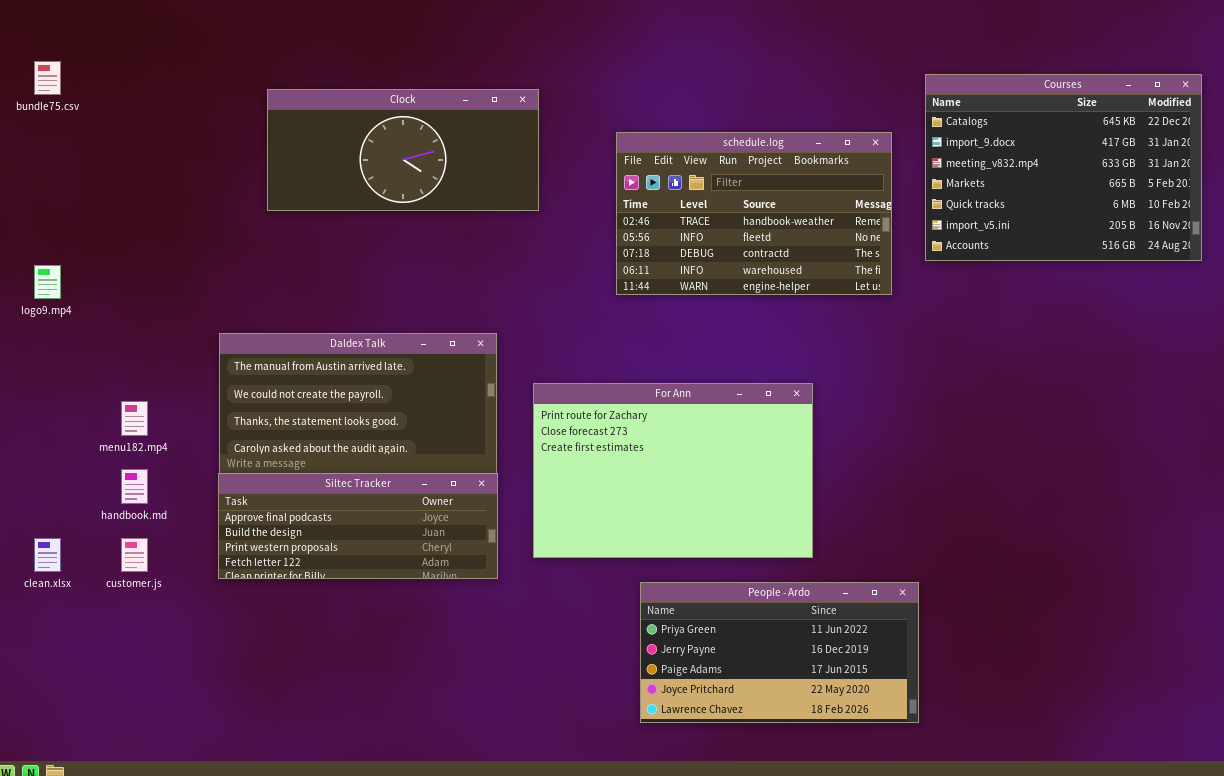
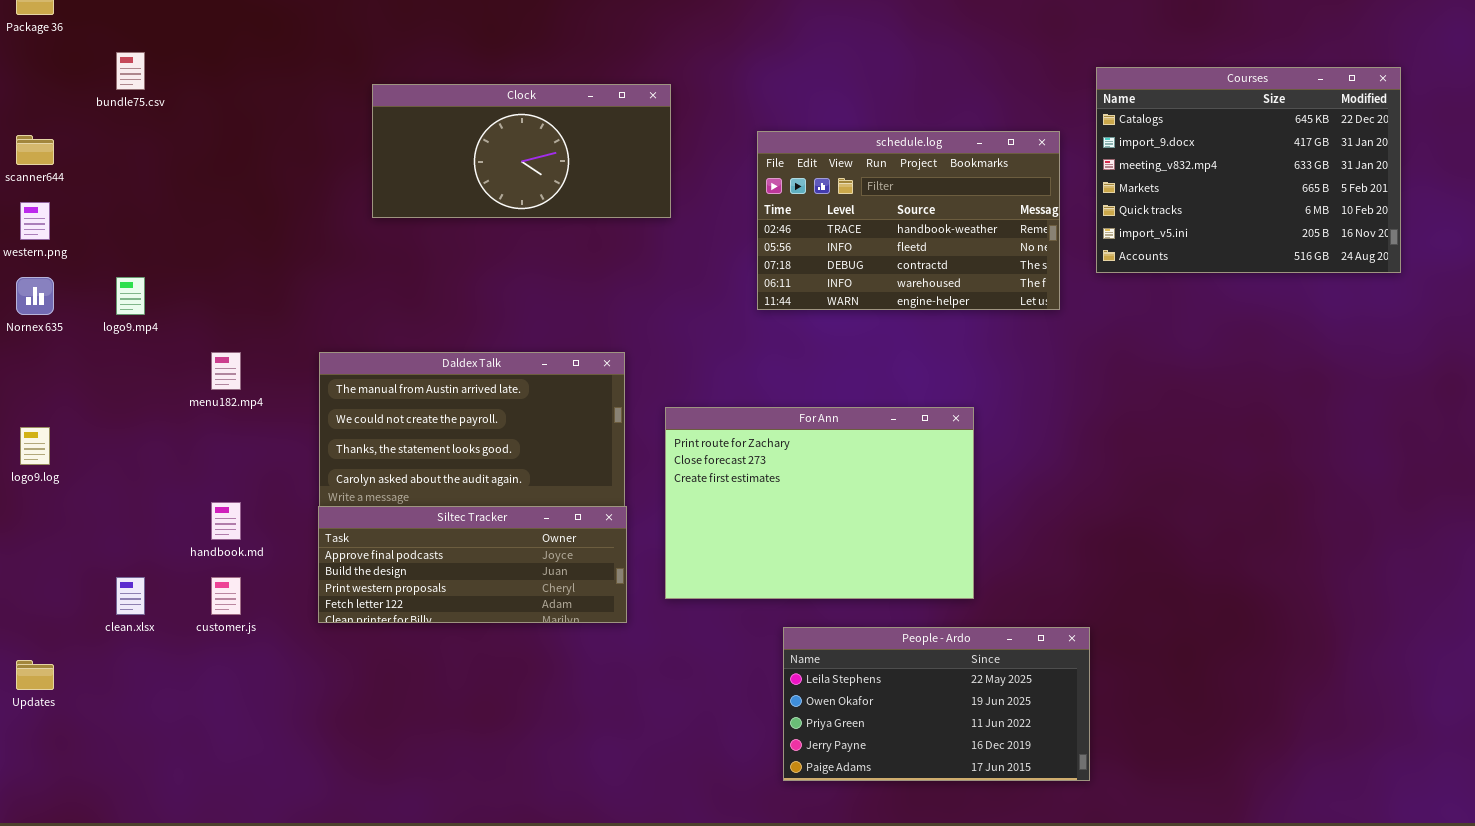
menu182.mp4: [121,401,148,436] -> [211,352,241,390], moved
People - Ardo: [640,582,919,723] -> [783,627,1090,781], scrolled up 2 rows

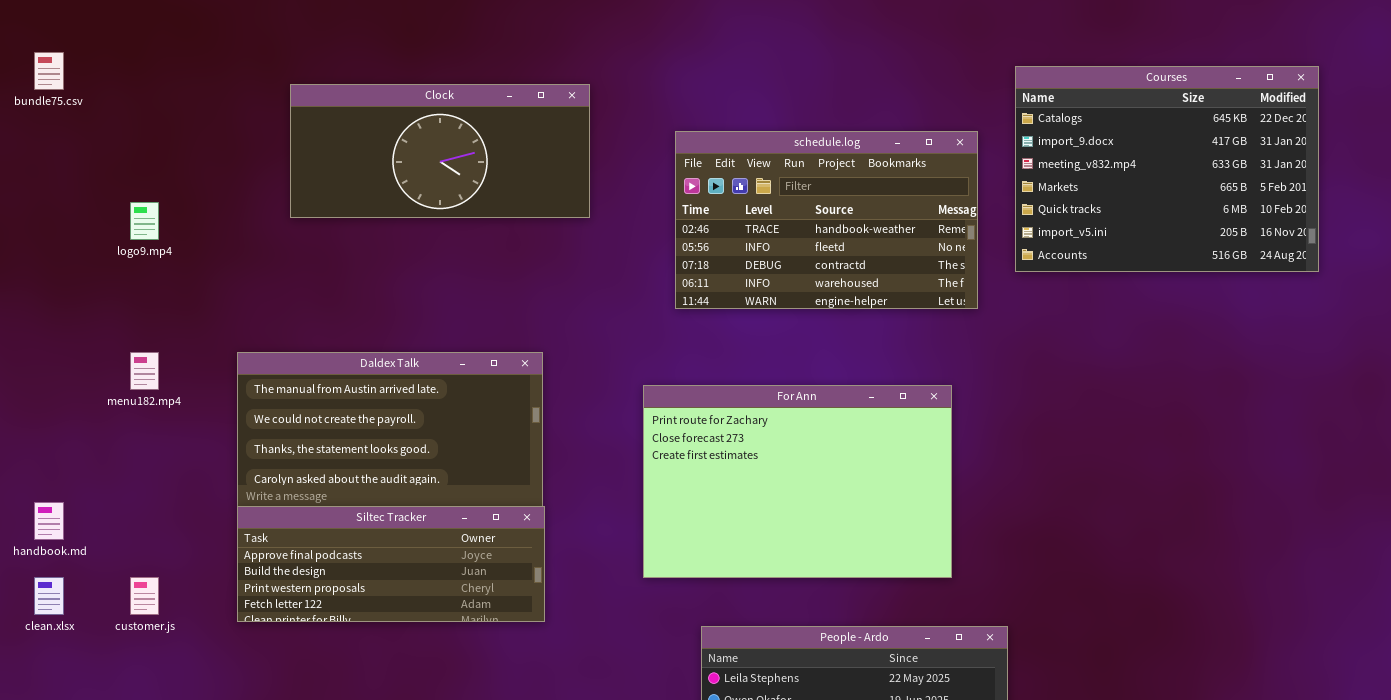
logo9.mp4: [116,277,145,315] -> [130,202,159,240], moved
For Ann: [665,407,974,599] -> [643,385,952,578], moved
handbook.md: [211,502,241,540] -> [34,502,64,540], moved

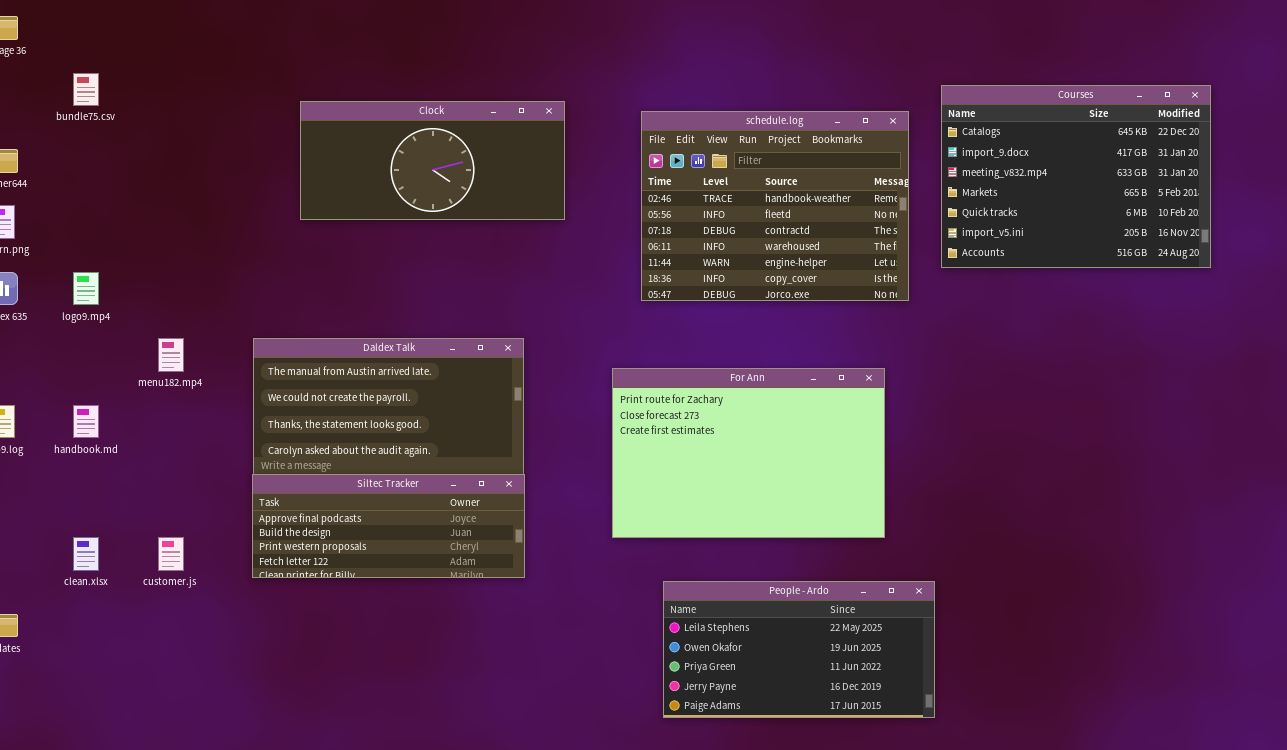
schedule.log: [675,131,978,309] -> [641,111,909,301], resized
logo9.mp4: [130,202,159,240] -> [73,272,99,305], moved
handbook.md: [34,502,64,540] -> [73,405,99,438], moved

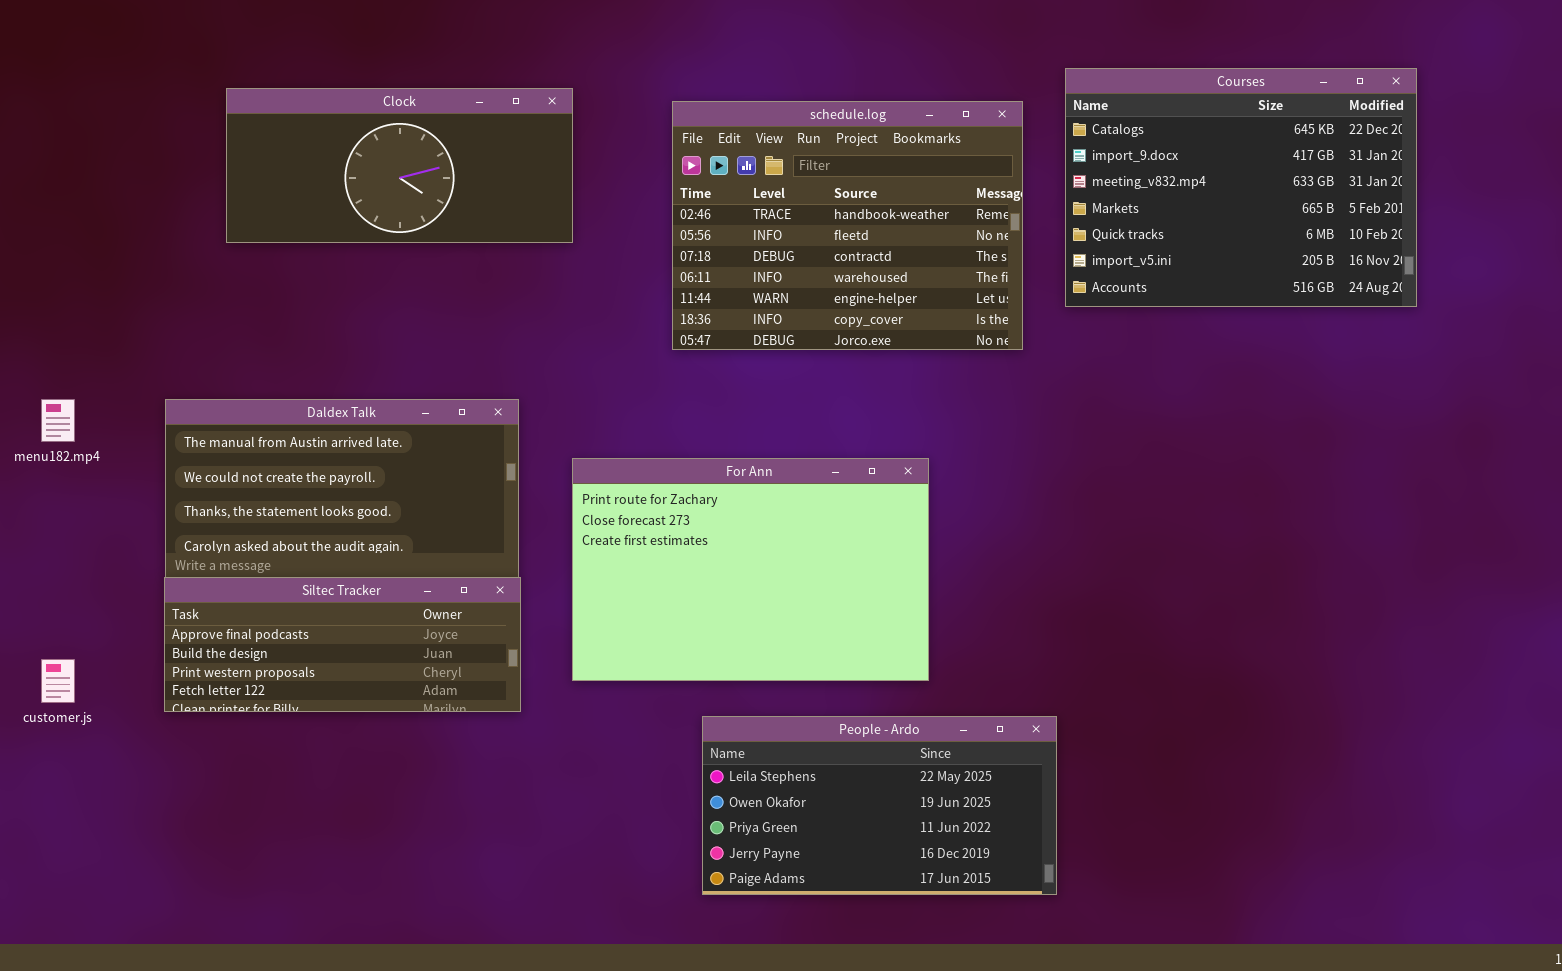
For Ann: [612,368,885,538] -> [572,458,929,681], moved

